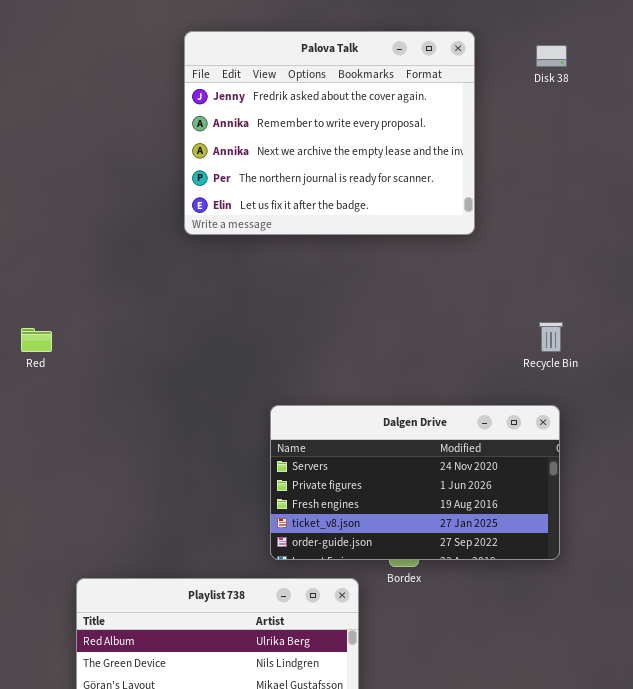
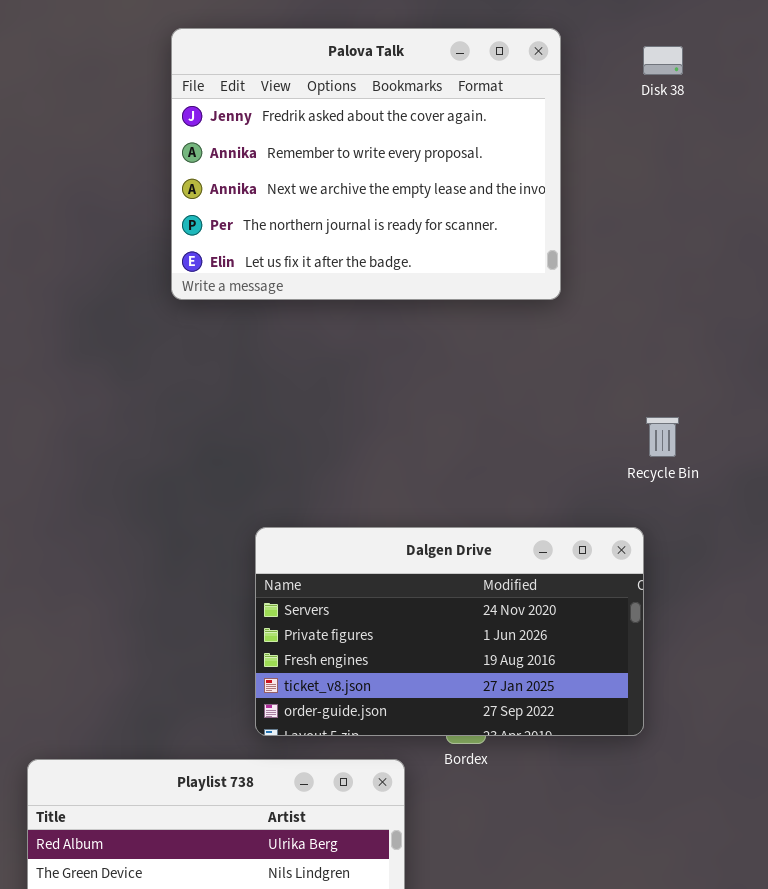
Dalgen Drive: [270,405,560,560] -> [255,527,644,736], moved

